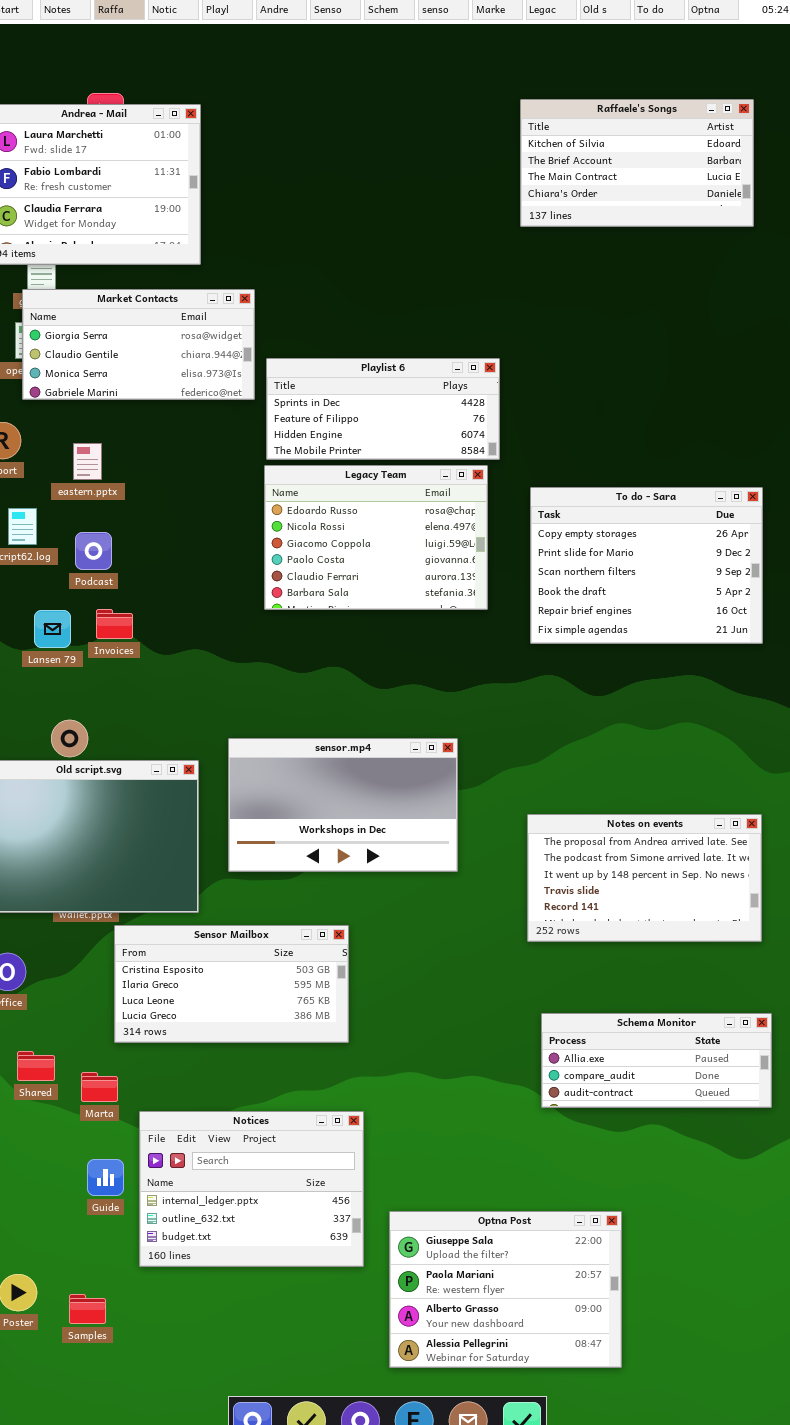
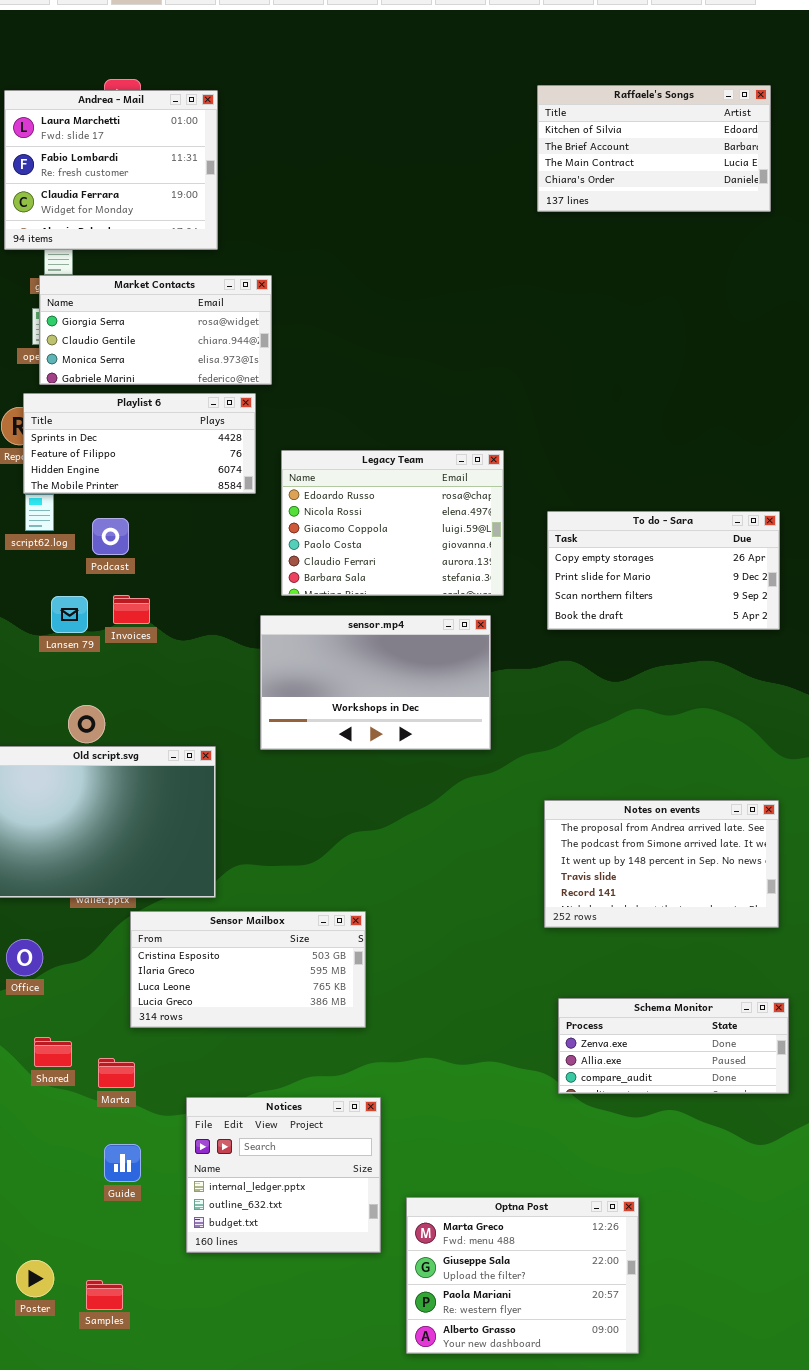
Playlist 6: [266,358,500,460] -> [23,393,256,494], moved
To do - Sara: [530,487,763,644] -> [547,511,780,630], resized
sensor.mp4: [228,738,458,872] -> [260,615,491,750], moved
Schema Monitor: [541,1013,772,1108] -> [558,998,789,1094], scrolled up 1 row
Notices: [139,1111,364,1267] -> [186,1097,381,1253], resized
Optna Post: [389,1211,622,1368] -> [406,1197,639,1354], scrolled up 1 row

